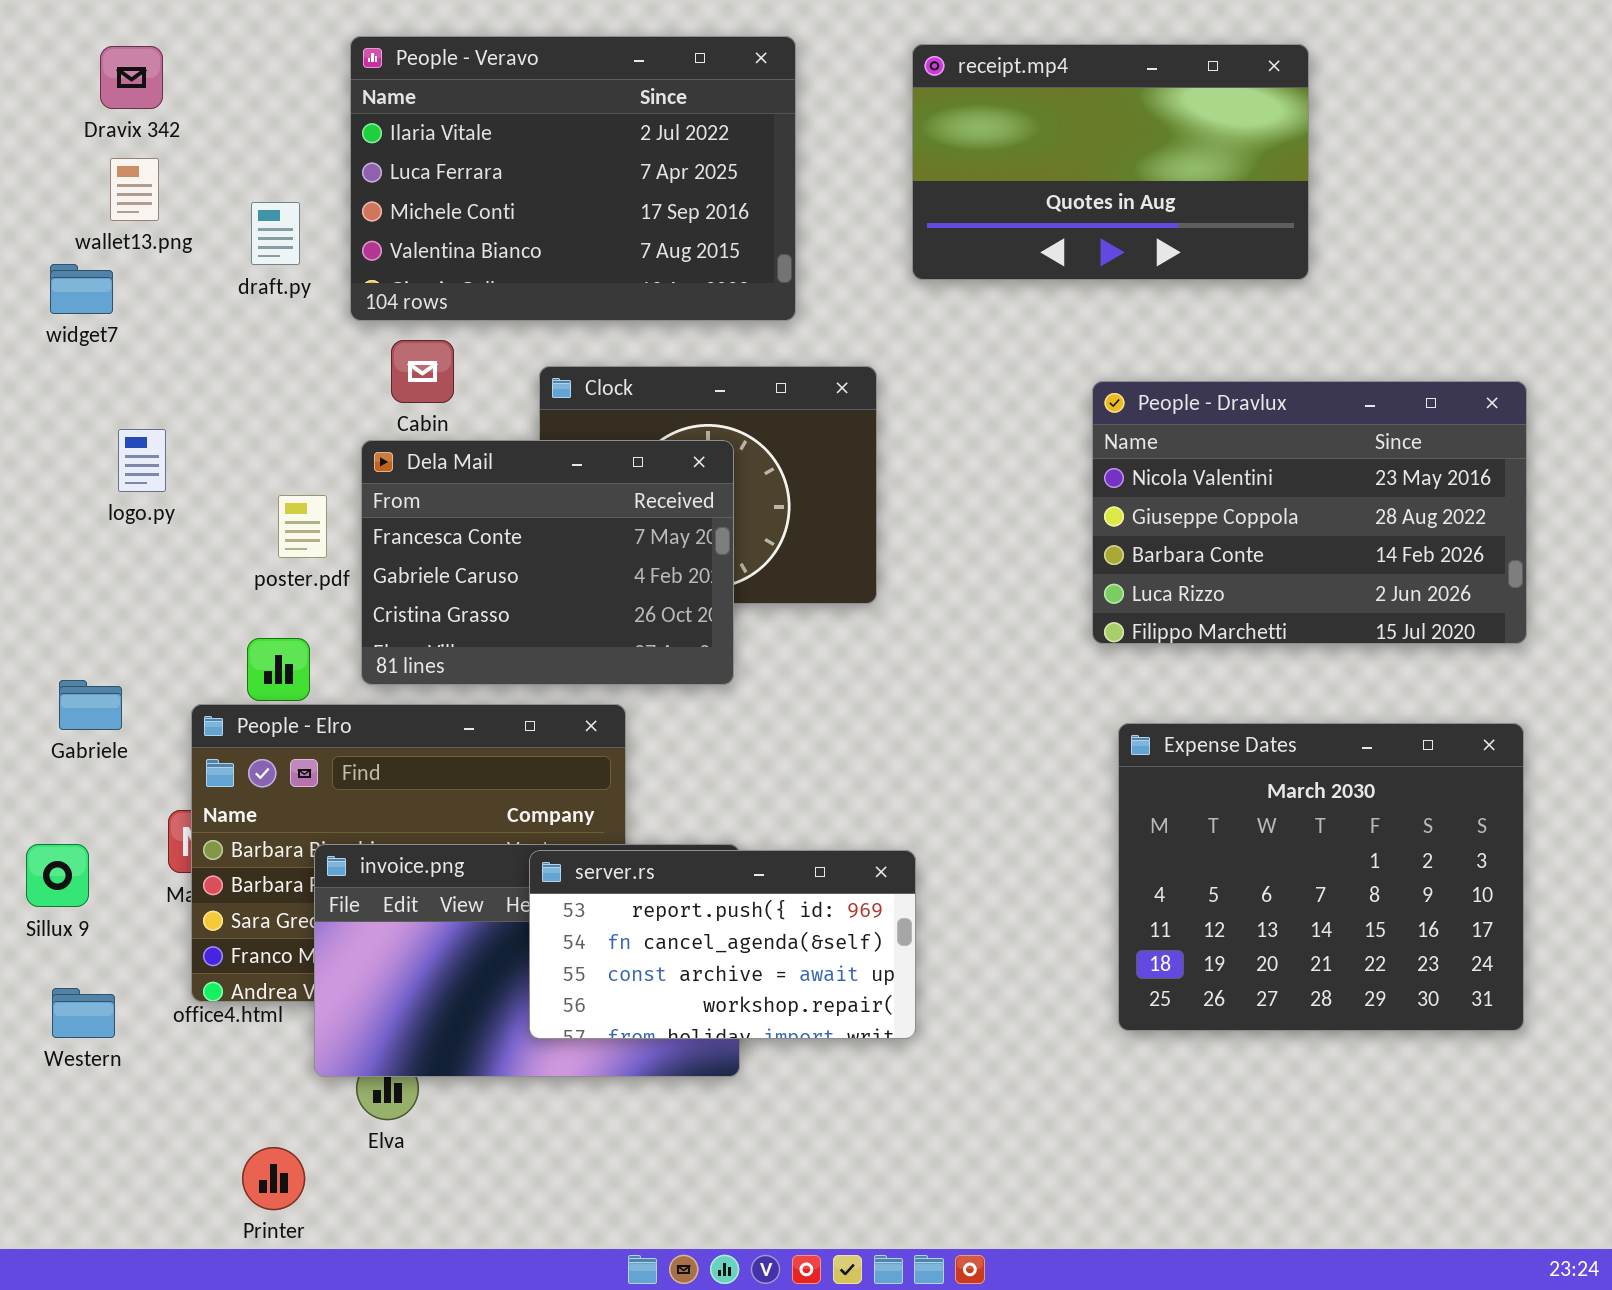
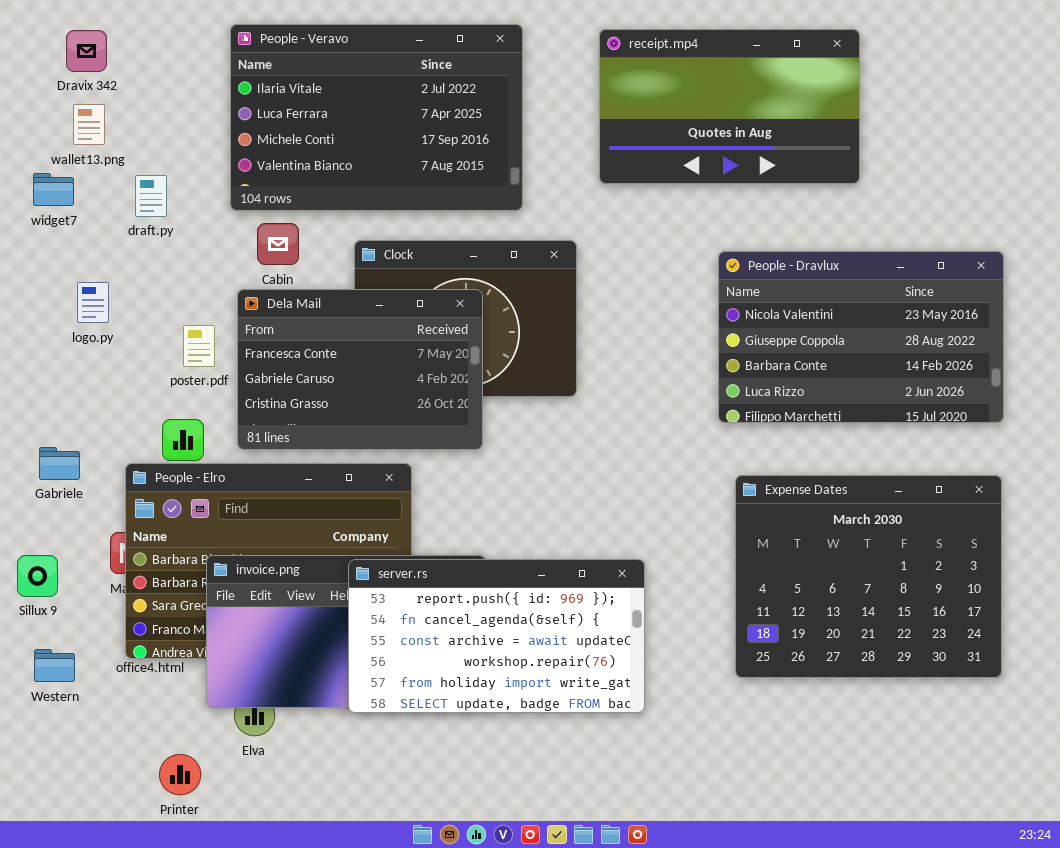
draft.py: [251,202,300,265] -> [135,175,167,217], moved
server.rs: [529,850,916,1039] -> [348,559,645,713], resized

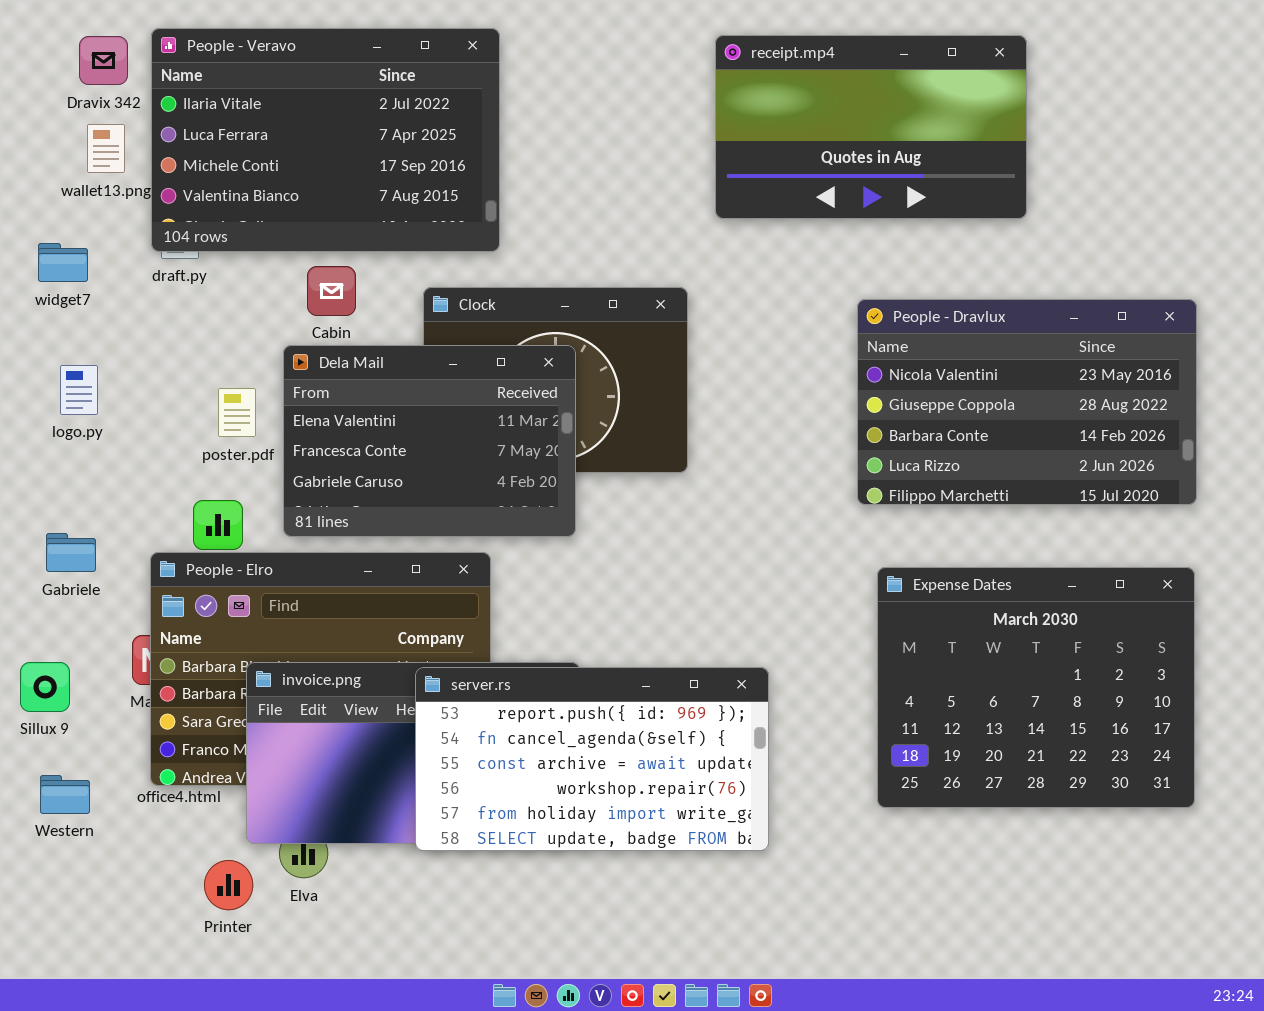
People - Veravo: [230,24,523,211] -> [151,28,500,252], moved
widget7: [33,173,74,206] -> [38,243,88,282], moved
logo.py: [77,282,109,323] -> [60,365,98,415], moved
Dela Mail: [237,289,483,450] -> [283,345,576,537], scrolled up 1 row
Printer: [159,754,201,795] -> [204,860,253,910], moved

